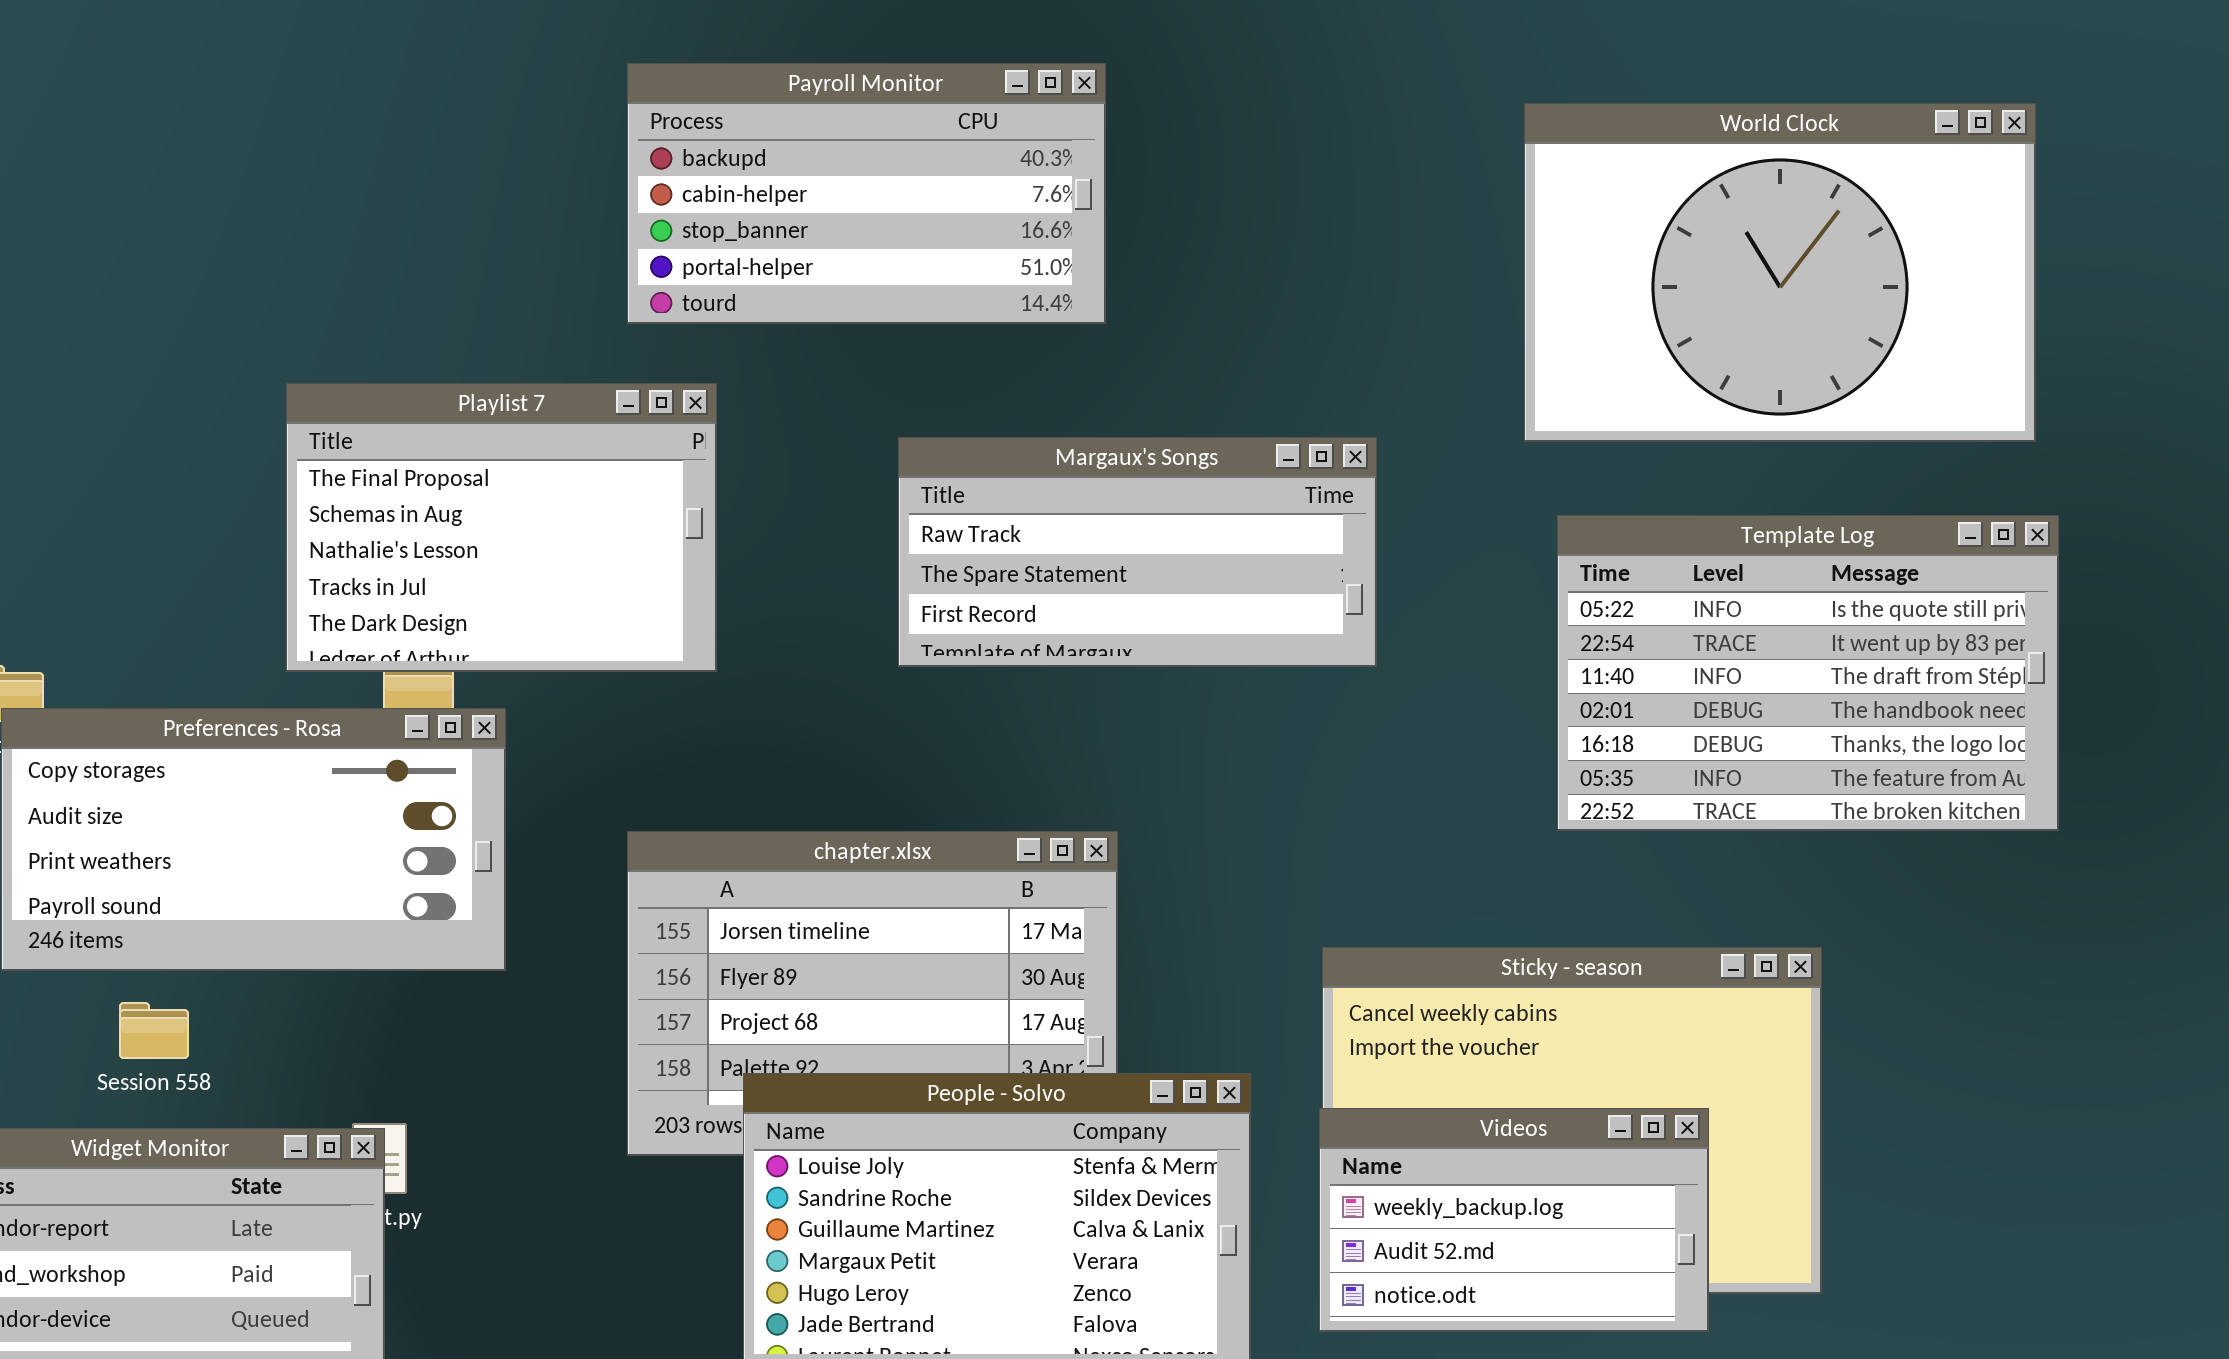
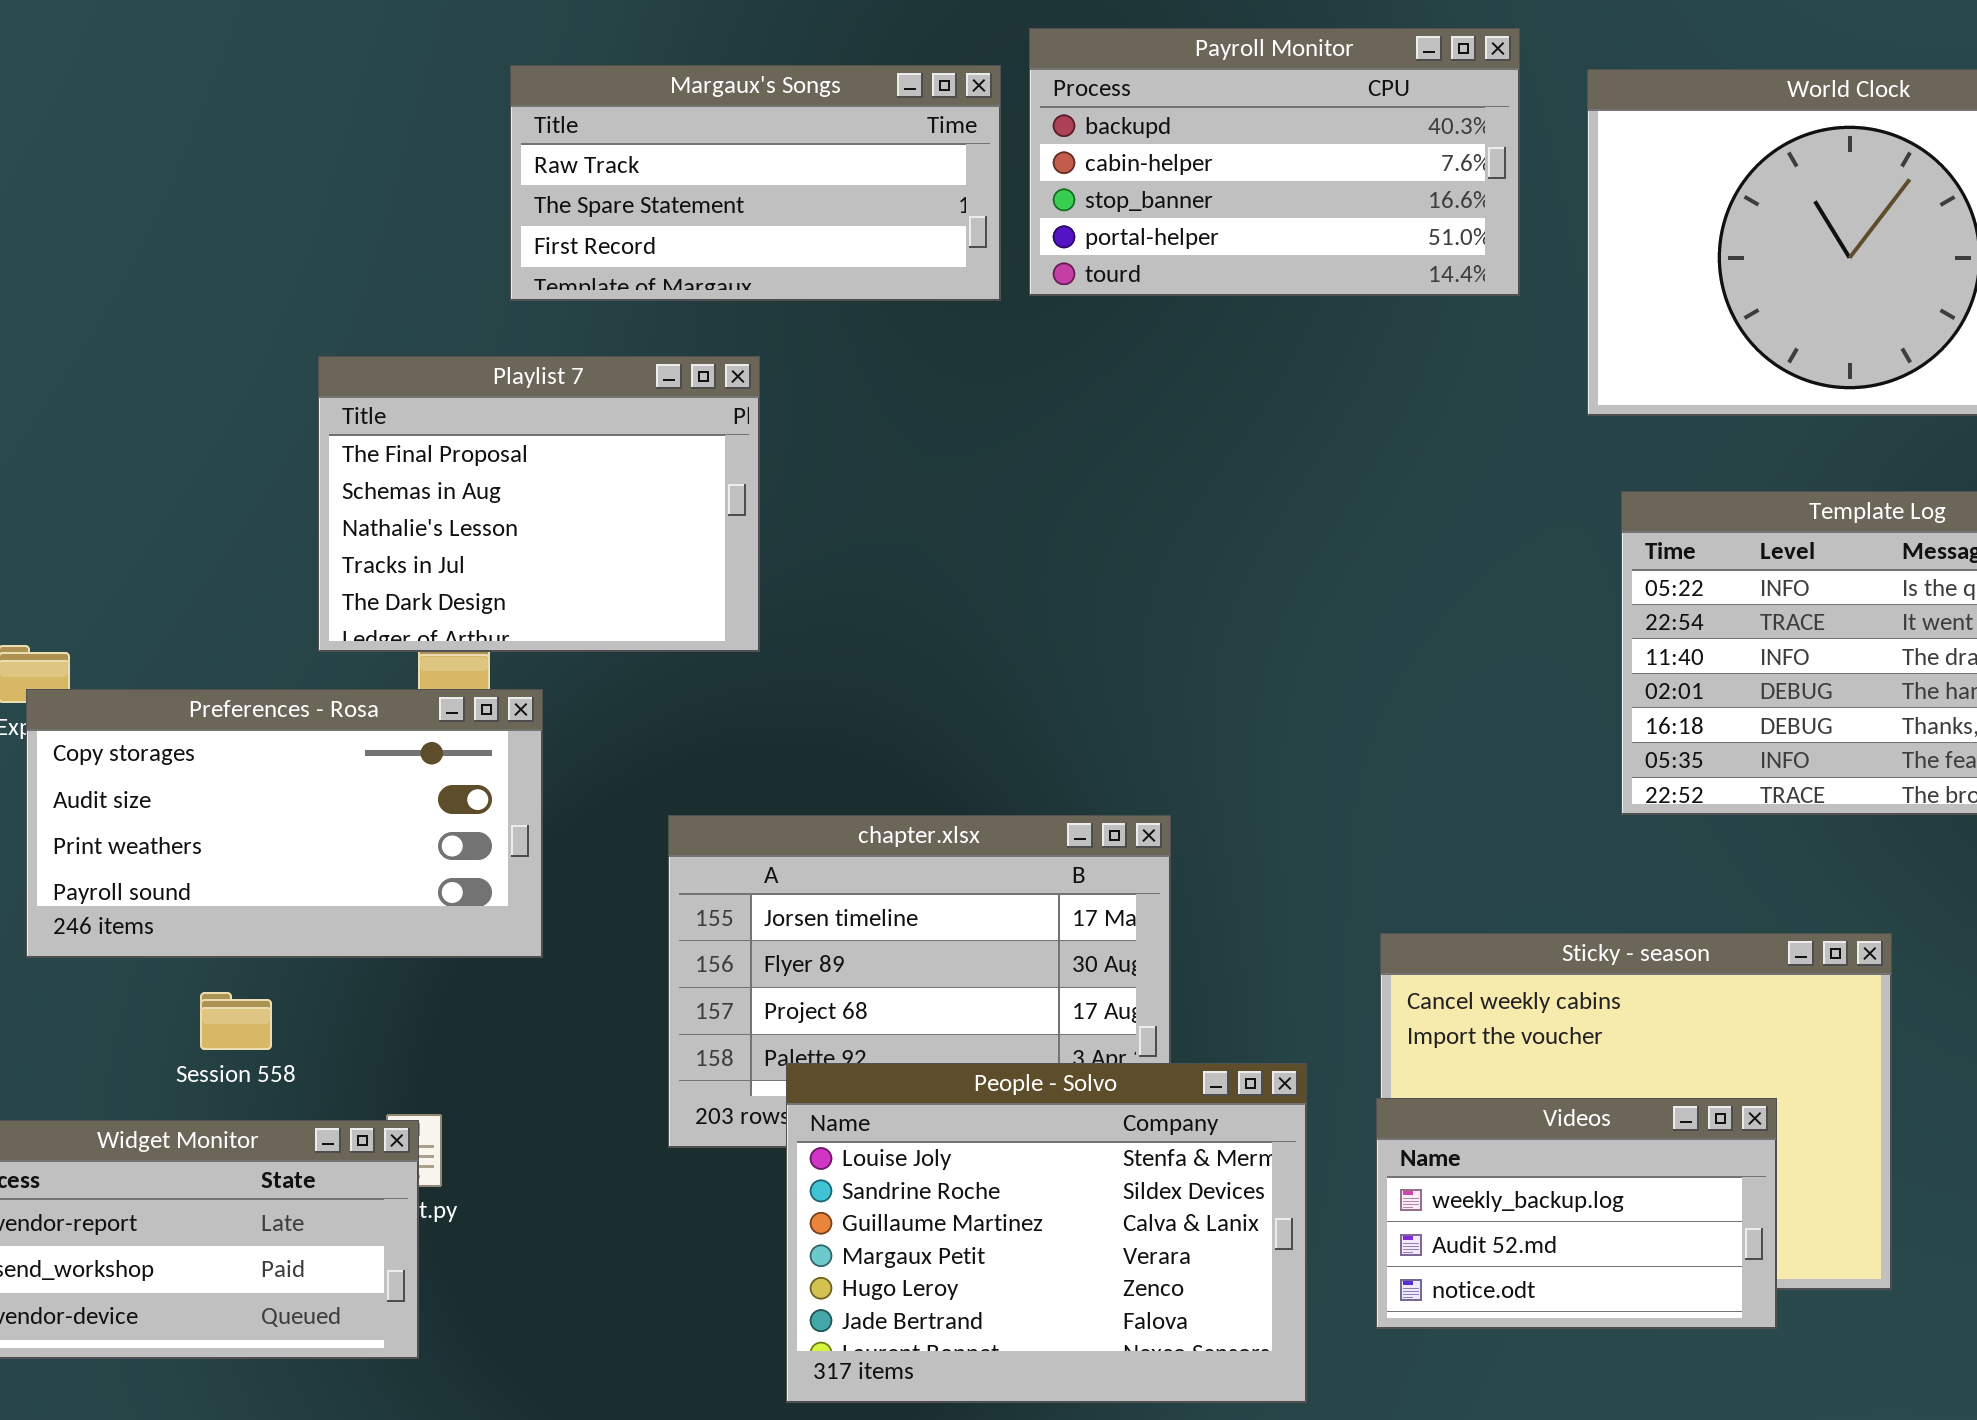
Payroll Monitor: [627,63,1106,324] -> [1029,28,1520,296], moved
Margaux's Songs: [898,437,1377,667] -> [510,65,1001,301], moved
Session 558: [119,1002,189,1059] -> [200,992,272,1050], moved

